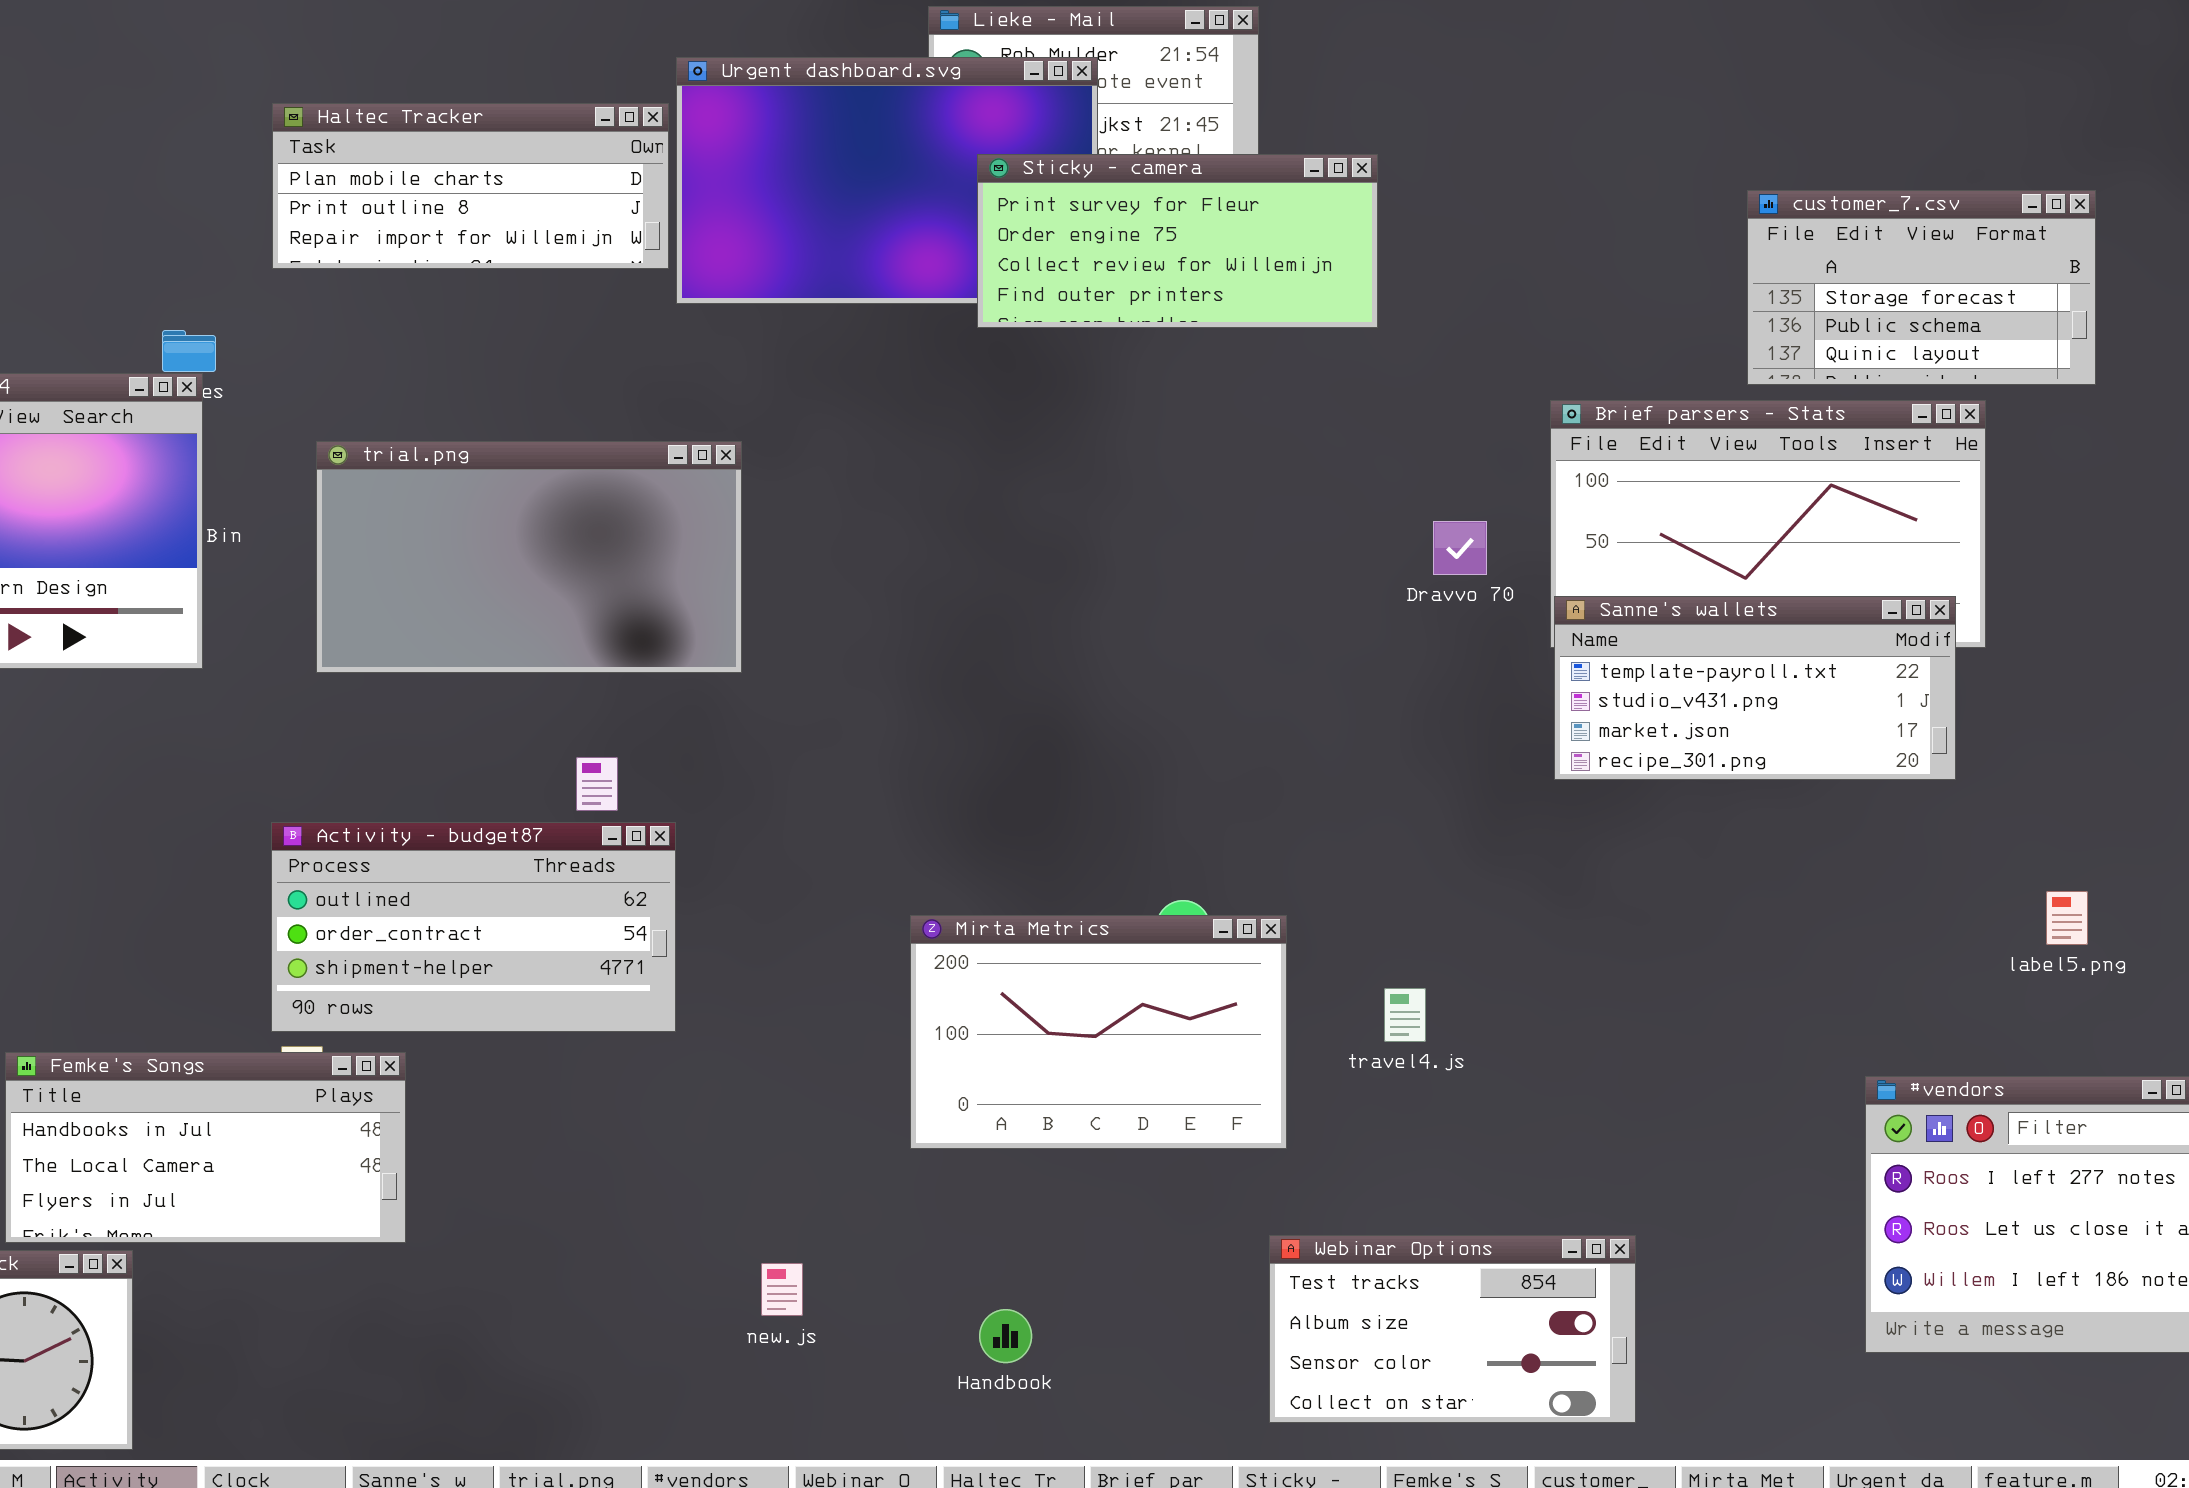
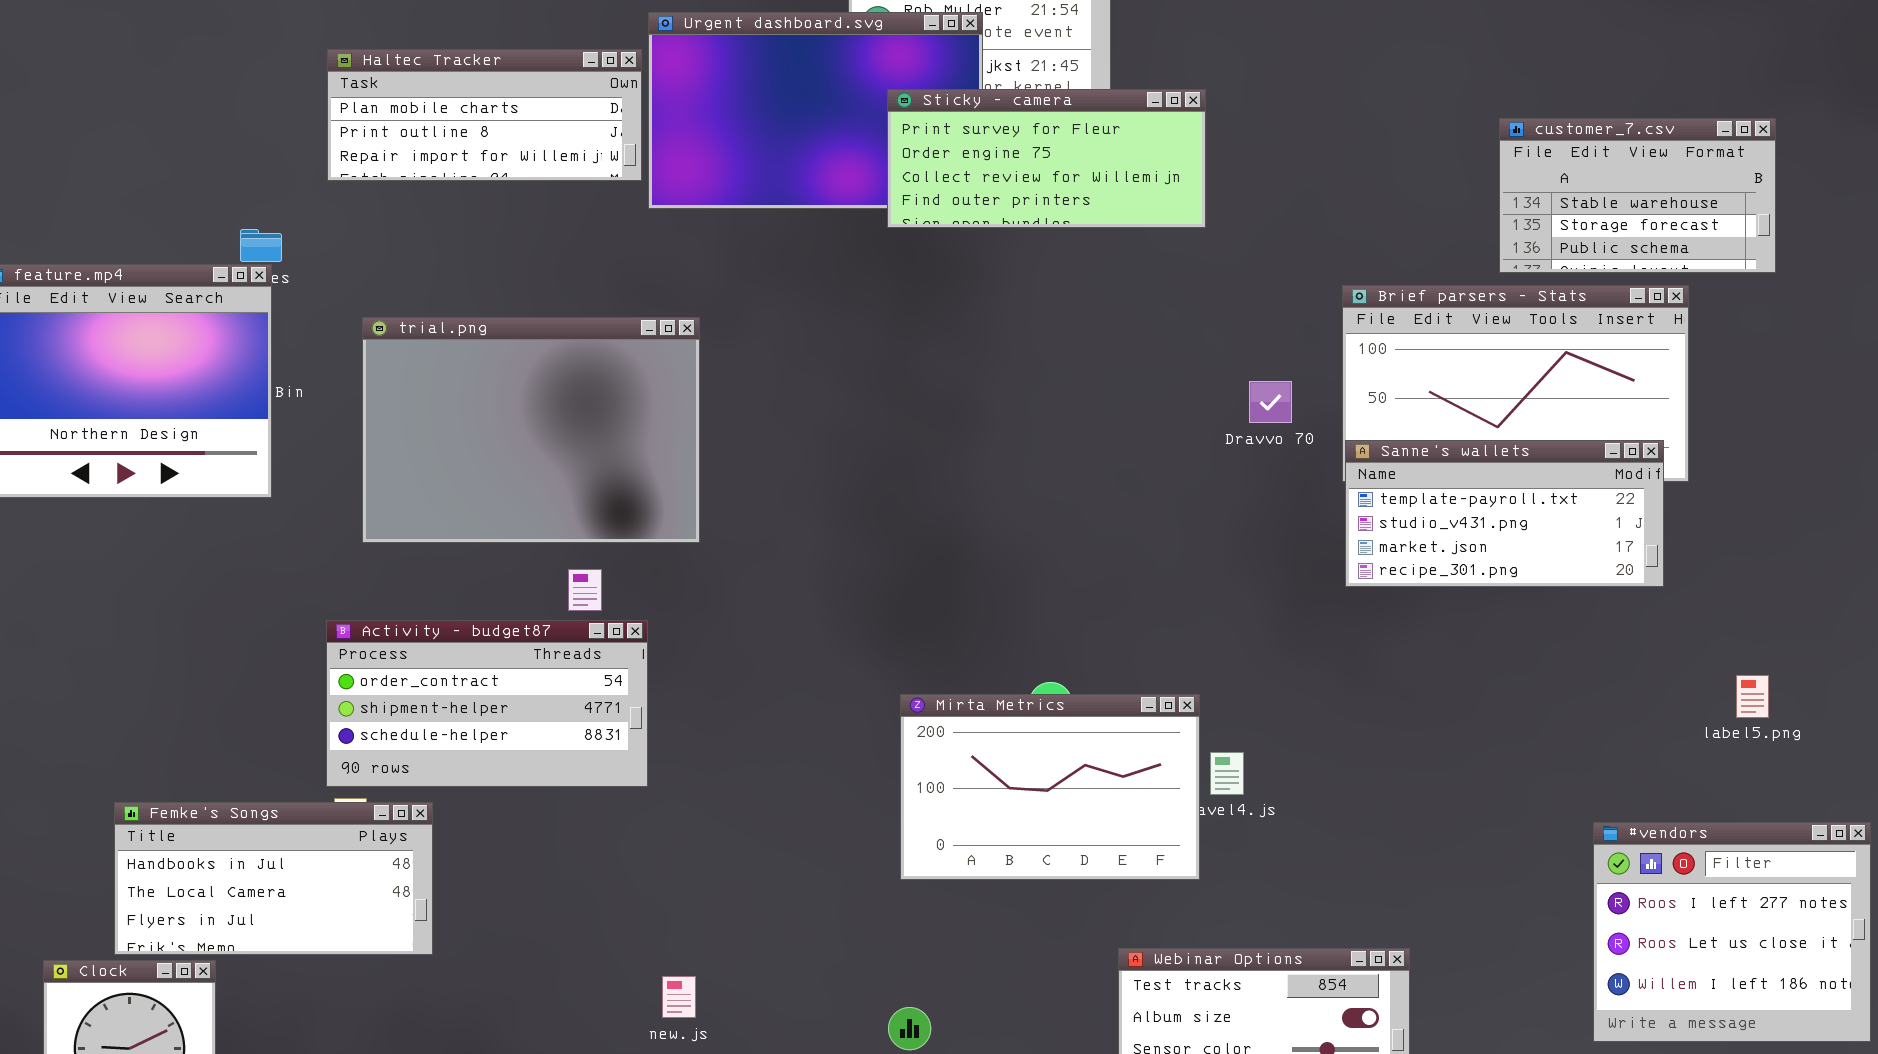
customer_7.csv: [1747,190,2096,385] -> [1499,118,1776,273], scrolled up 1 row
trial.png: [316,441,742,673] -> [362,317,700,543], resized
Activity - budget87: [271,822,676,1032] -> [326,620,648,787], scrolled down 1 row
Mirta Metrics: [910,915,1287,1149] -> [900,694,1200,880], moved
new.js: [761,1263,803,1316] -> [662,976,696,1018], moved

